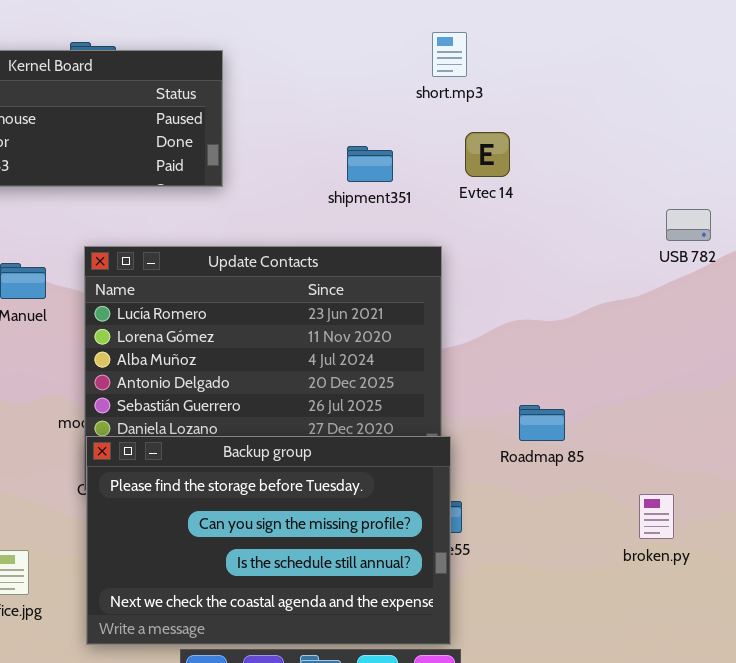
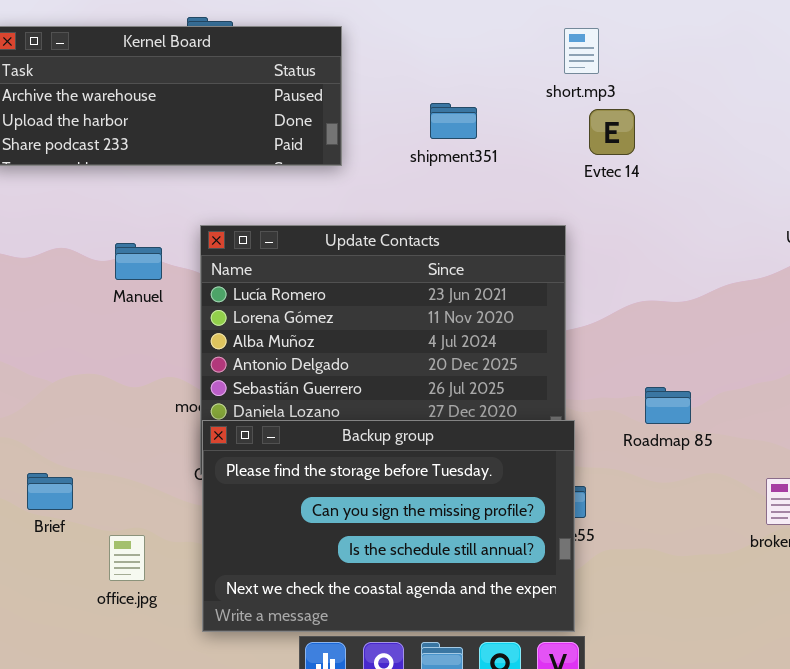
short.mp3: [432,32,467,77] -> [564,28,599,74], moved
shipment351: [347,146,393,182] -> [430,103,477,139], moved

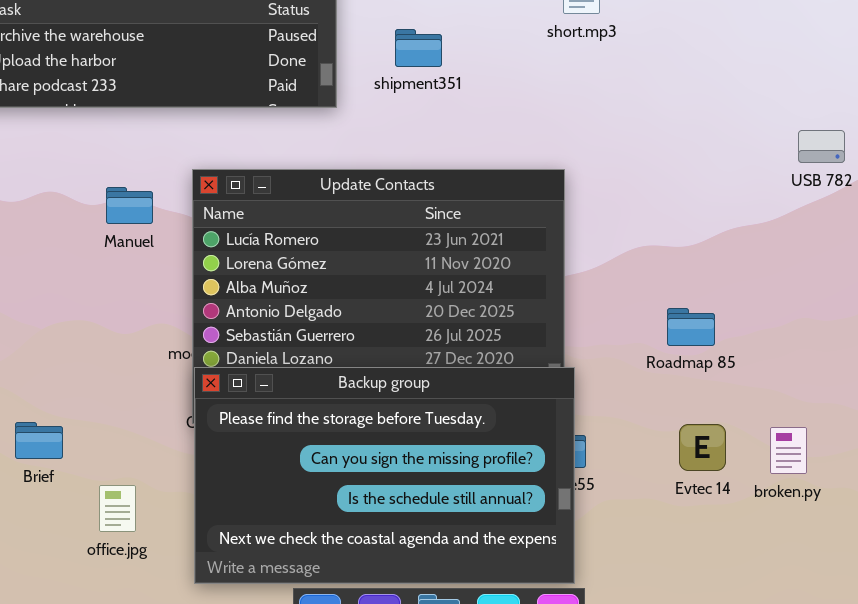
shipment351: [430,103,477,139] -> [395,29,442,67], moved
Evtec 14: [589,109,635,155] -> [679,424,726,471], moved
Roadmap 85: [645,387,691,424] -> [667,308,715,346], moved

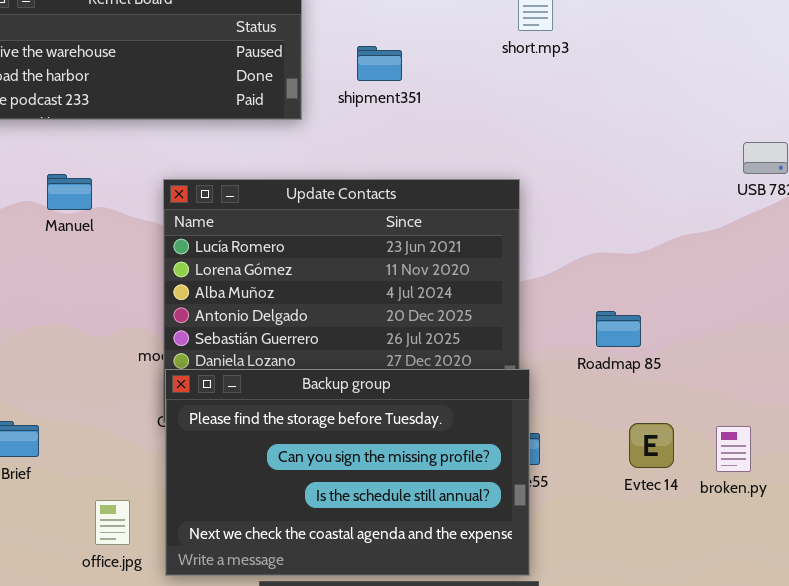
Manuel: [106,187,153,224] -> [47,174,92,210], moved
Roadmap 85: [667,308,715,346] -> [596,311,641,347], moved
office.jpg: [99,485,136,532] -> [95,500,130,545], moved

